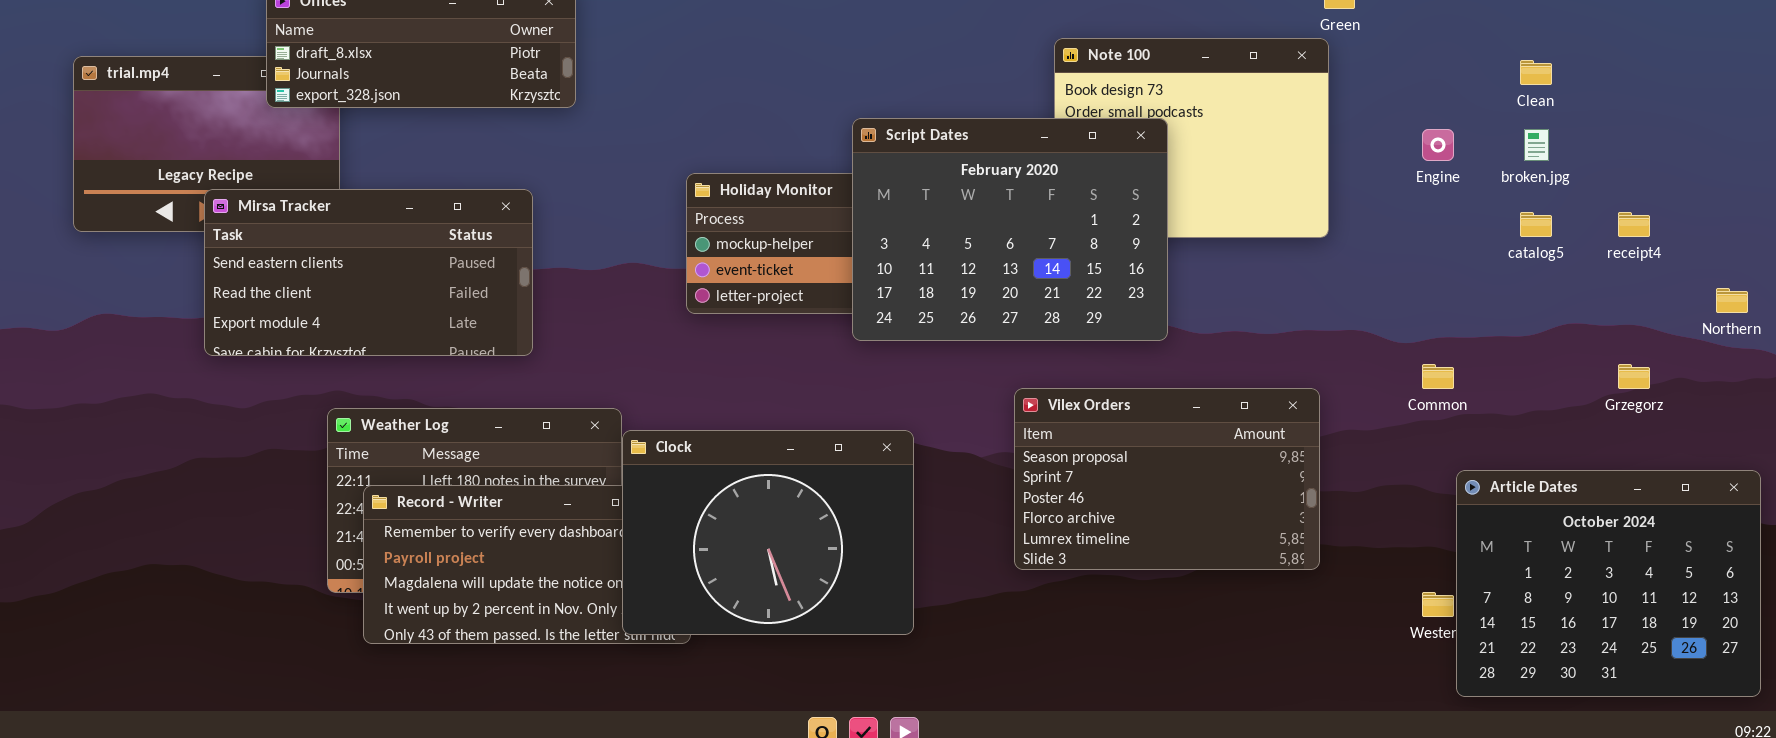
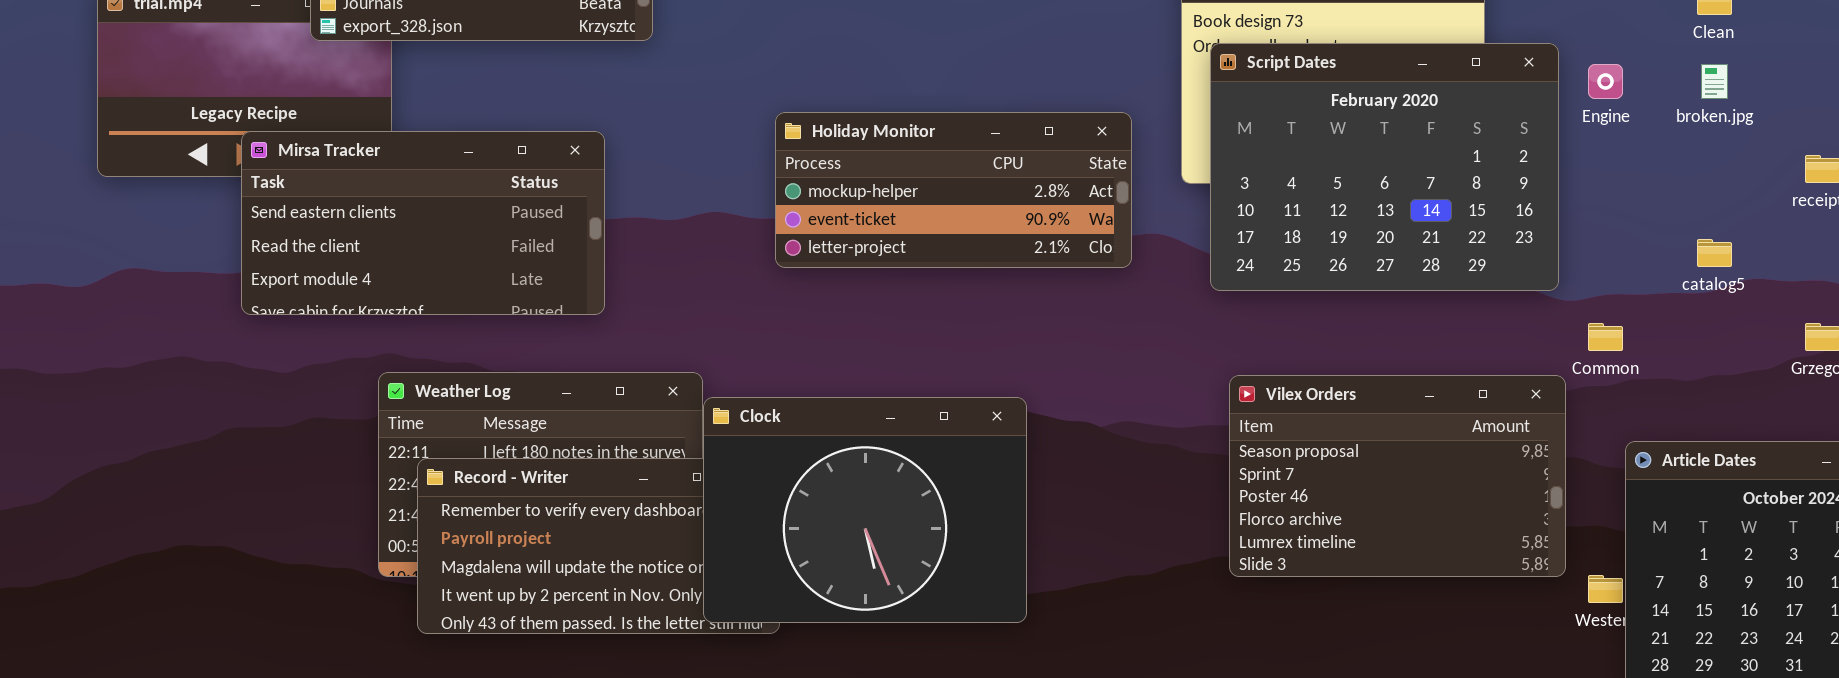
Script Dates: [852,118,1168,341] -> [1210,43,1559,291], moved
catalog5: [1520,212,1552,237] -> [1697,239,1732,267], moved
Vilex Orders: [1014,388,1320,570] -> [1229,375,1566,577], moved

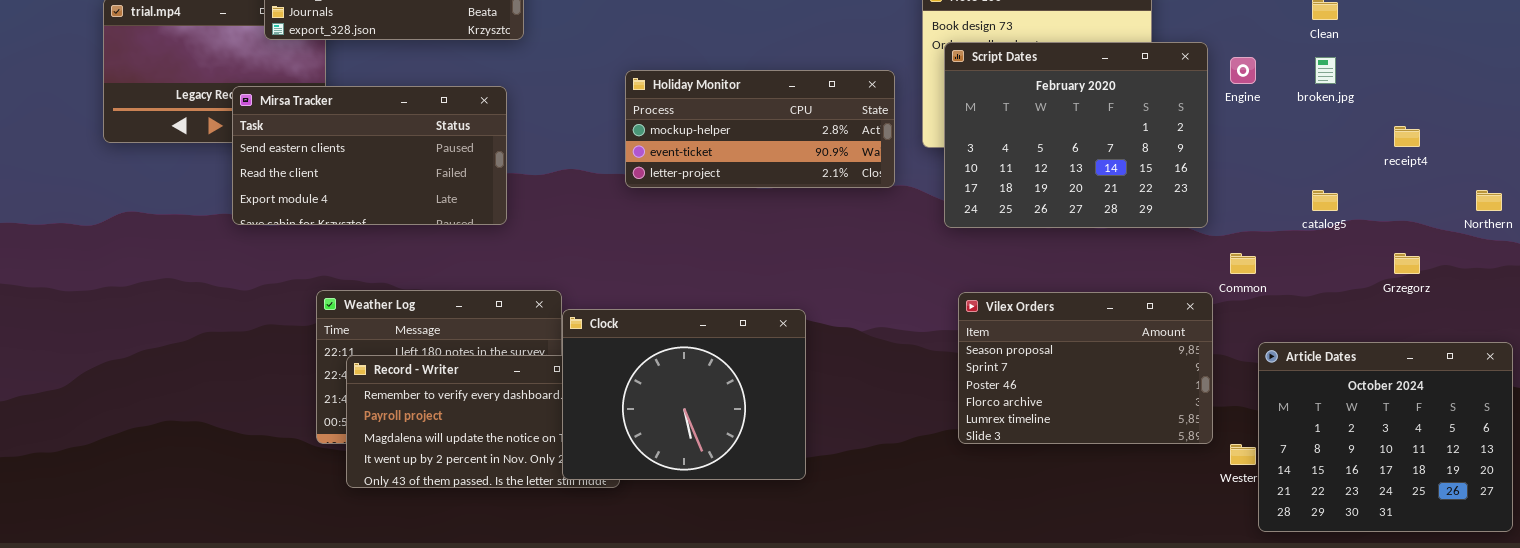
Holiday Monitor: [775,112,1132,268] -> [625,70,895,188], moved
Mirsa Tracker: [241,131,605,315] -> [232,86,507,225], moved

